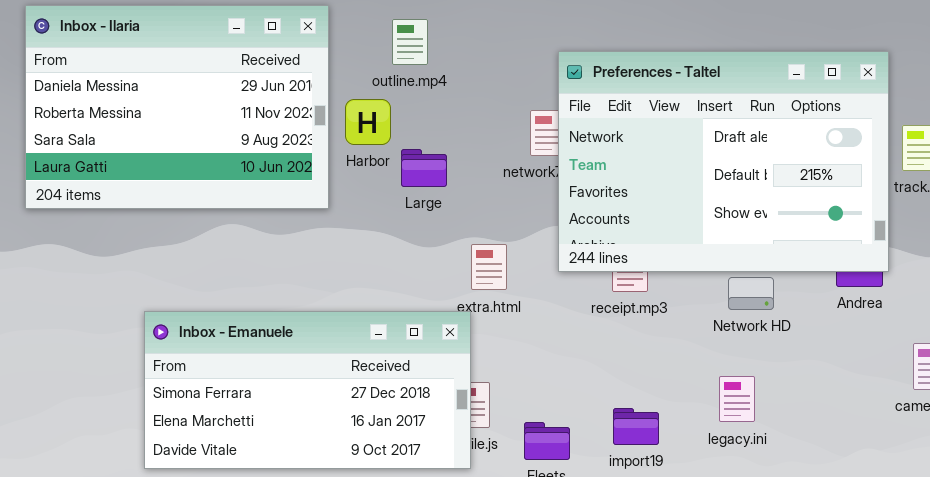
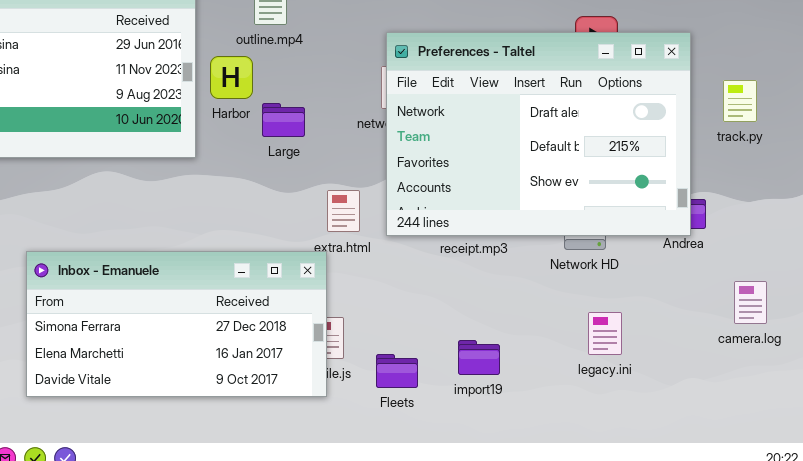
Preferences - Taltel: [558,51,889,272] -> [386,32,691,236], moved
legacy.ini: [719,376,755,422] -> [588,312,622,355], moved

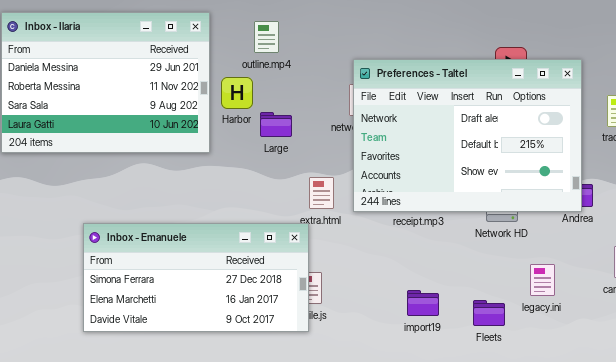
legacy.ini: [588,312,622,355] -> [530,264,555,296], moved
Fleets: [376,354,418,388] -> [473,300,505,326], moved

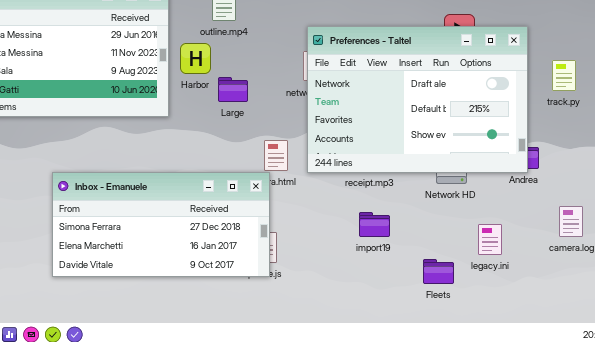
Inbox - Emanuele: [83,223,309,332] -> [52,172,270,277], moved
import19: [407,290,439,316] -> [359,212,390,237], moved

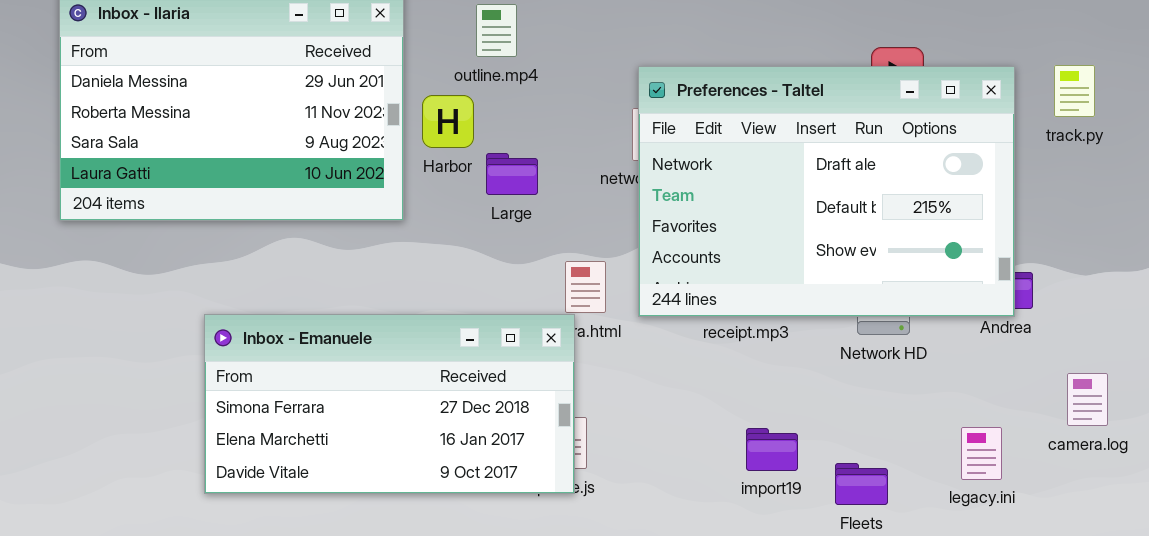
track.py: [552,60,576,91] -> [1054,65,1095,117], moved
import19: [359,212,390,237] -> [746,428,798,471], moved
legacy.ini: [478,224,502,255] -> [961,427,1002,480], moved

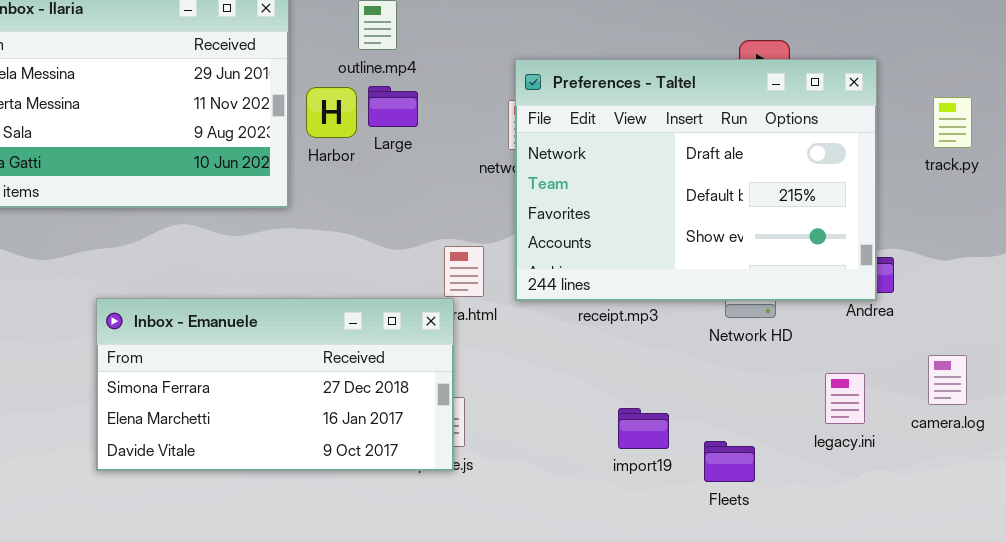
track.py: [1054,65,1095,117] -> [933,97,972,148], moved
Large: [486,153,538,195] -> [368,86,418,127], moved
legacy.ini: [961,427,1002,480] -> [825,373,865,424], moved

